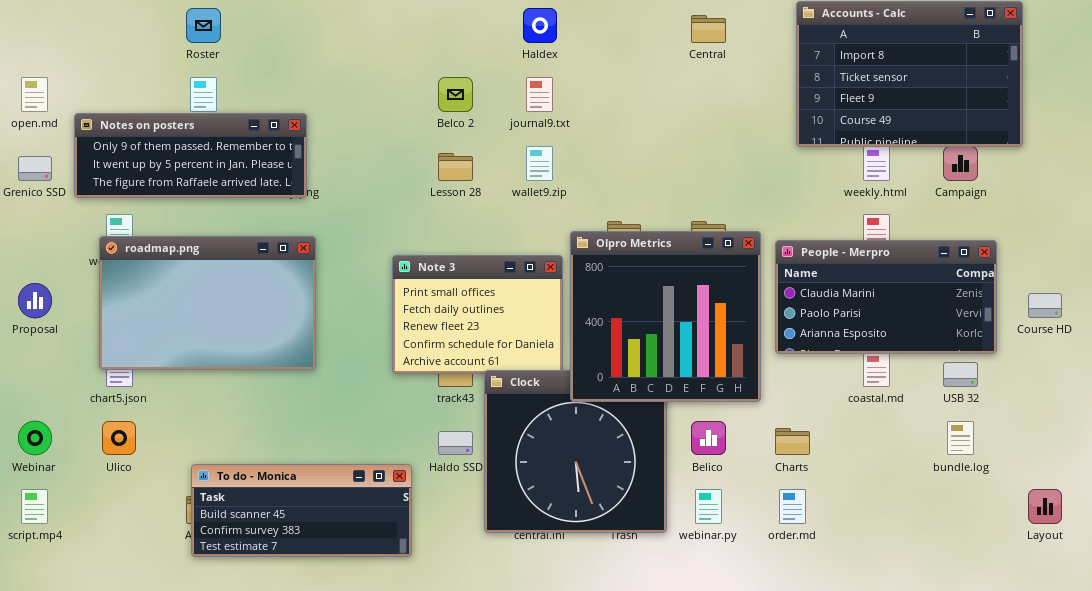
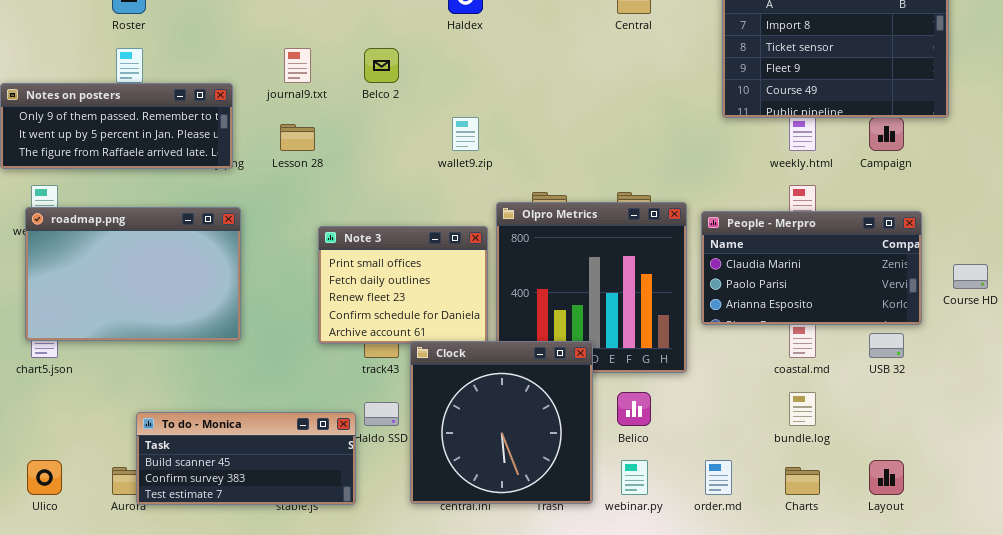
journal9.txt: [526,77,553,112] -> [284,48,311,83], moved
Lesson 28: [438,153,473,181] -> [280,124,315,151], moved
Clock: [484,370,667,533] -> [410,341,593,504], raised
Ulico: [102,421,136,455] -> [27,460,62,495], moved
bundle.log: [947,421,974,455] -> [789,392,816,426], moved
Charts: [775,428,810,455] -> [785,467,820,495], moved
To do - Monica: [191,464,412,557] -> [136,412,356,505], moved
Layout: [1028,489,1062,524] -> [869,460,904,495], moved

